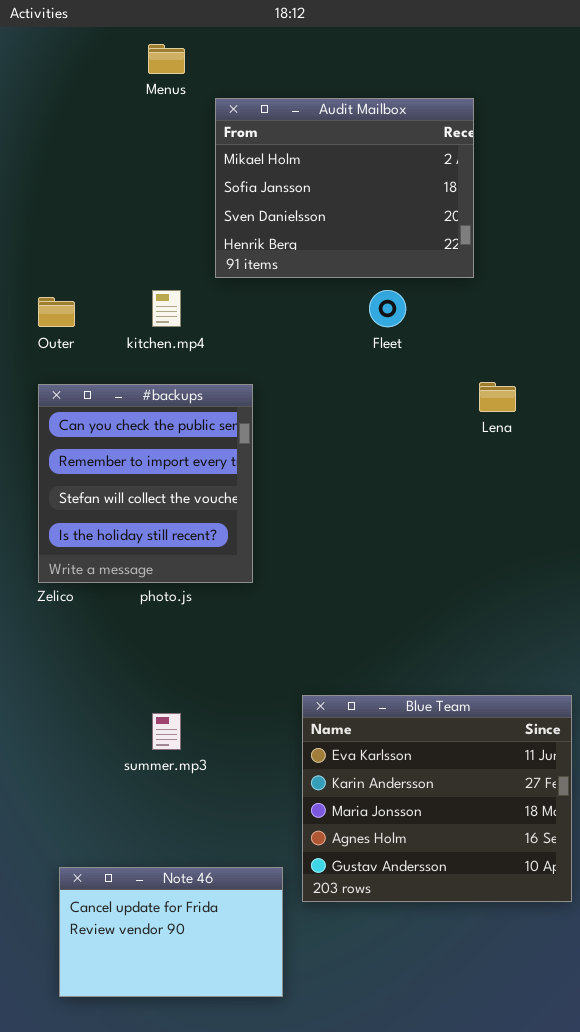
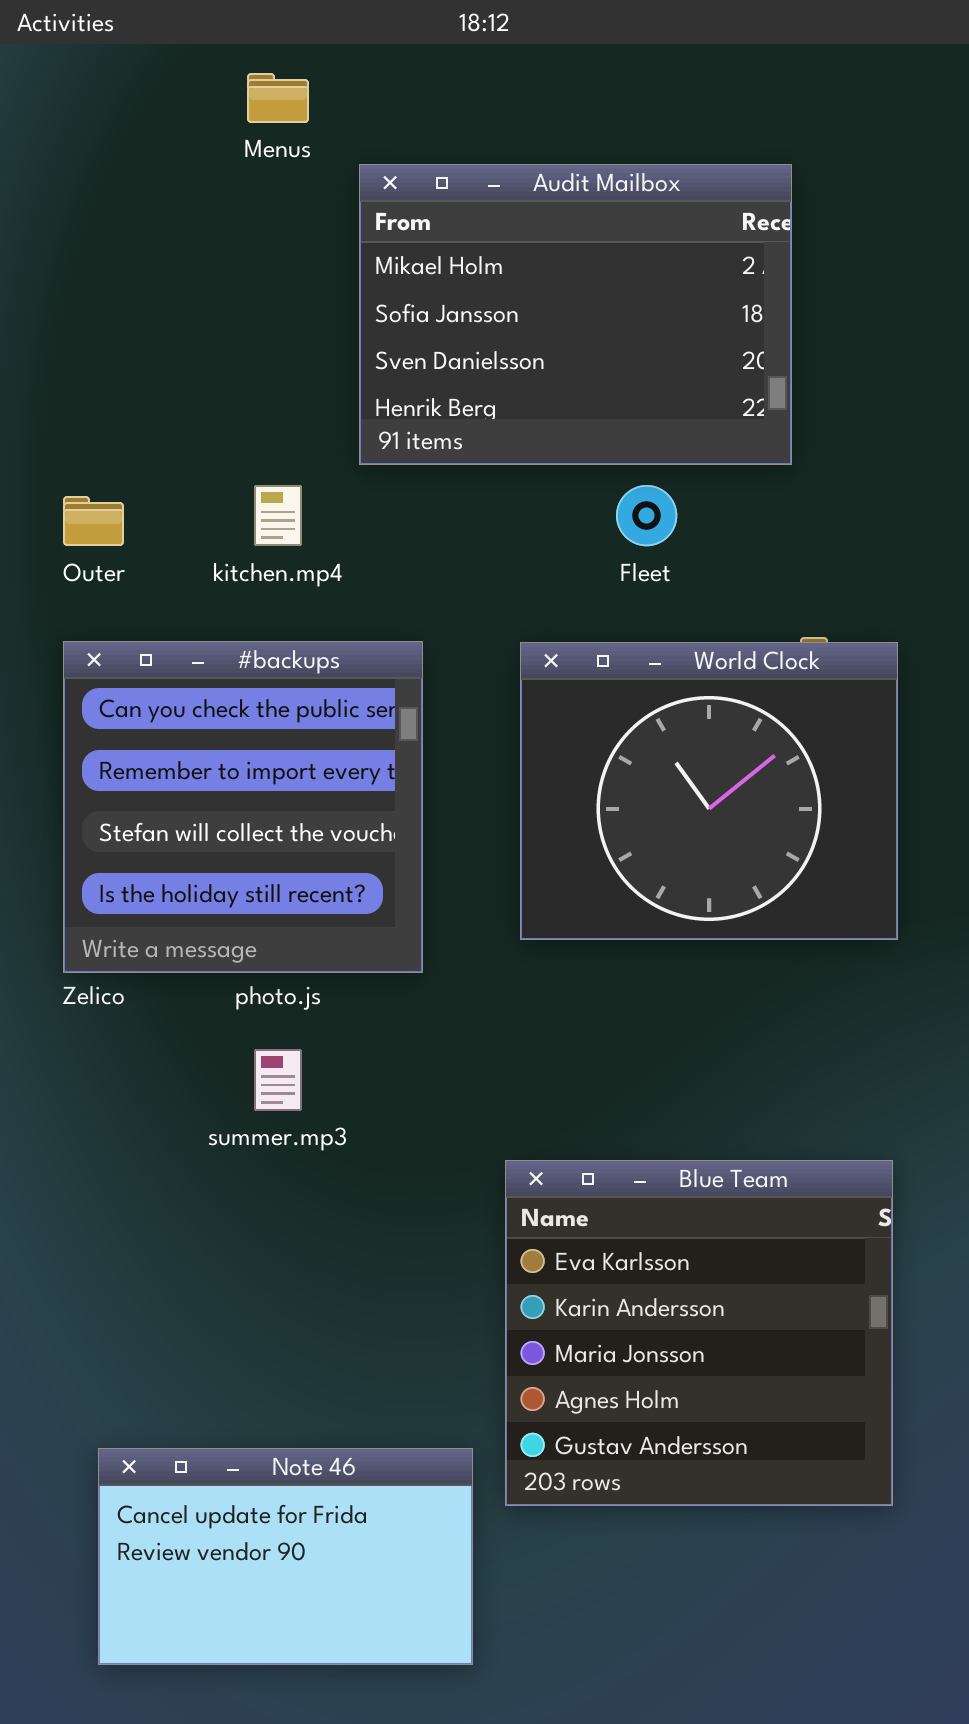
World Clock: none -> [520,642,898,940], opened
Blue Team: [302,695,572,902] -> [505,1160,893,1506], resized
summer.mp3: [152,713,181,750] -> [254,1049,302,1111], moved

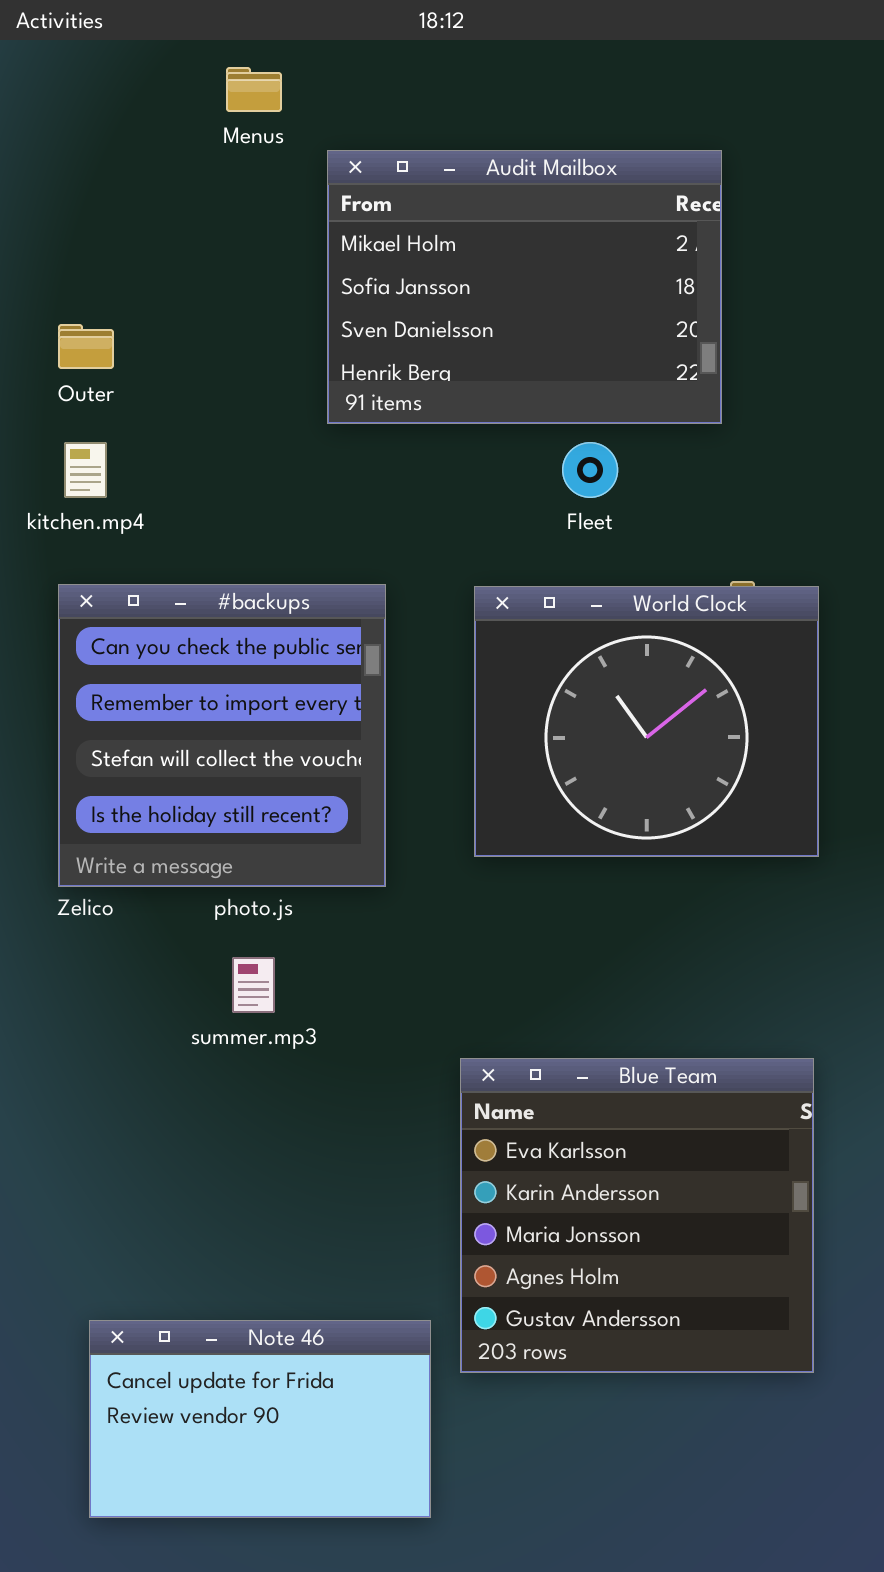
kitchen.mp4: [254,485,302,546] -> [64,442,107,498], moved
Outer: [63,496,124,546] -> [58,324,114,369], moved

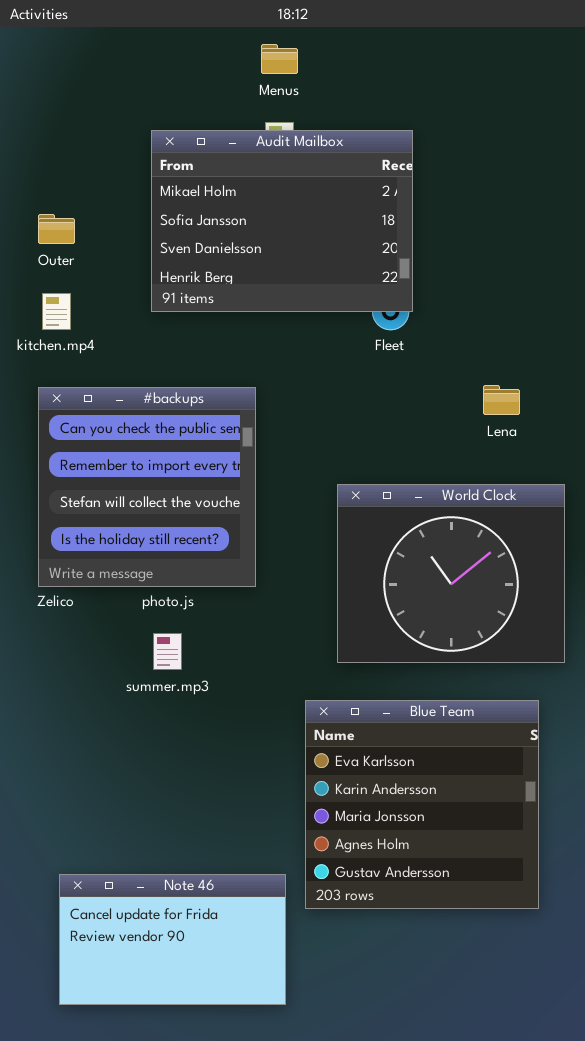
Menus: [226,67,282,112] -> [261,44,298,74], moved
Audit Mailbox: [327,150,722,424] -> [151,130,413,312], moved
World Clock: [474,586,819,857] -> [337,484,565,663], moved

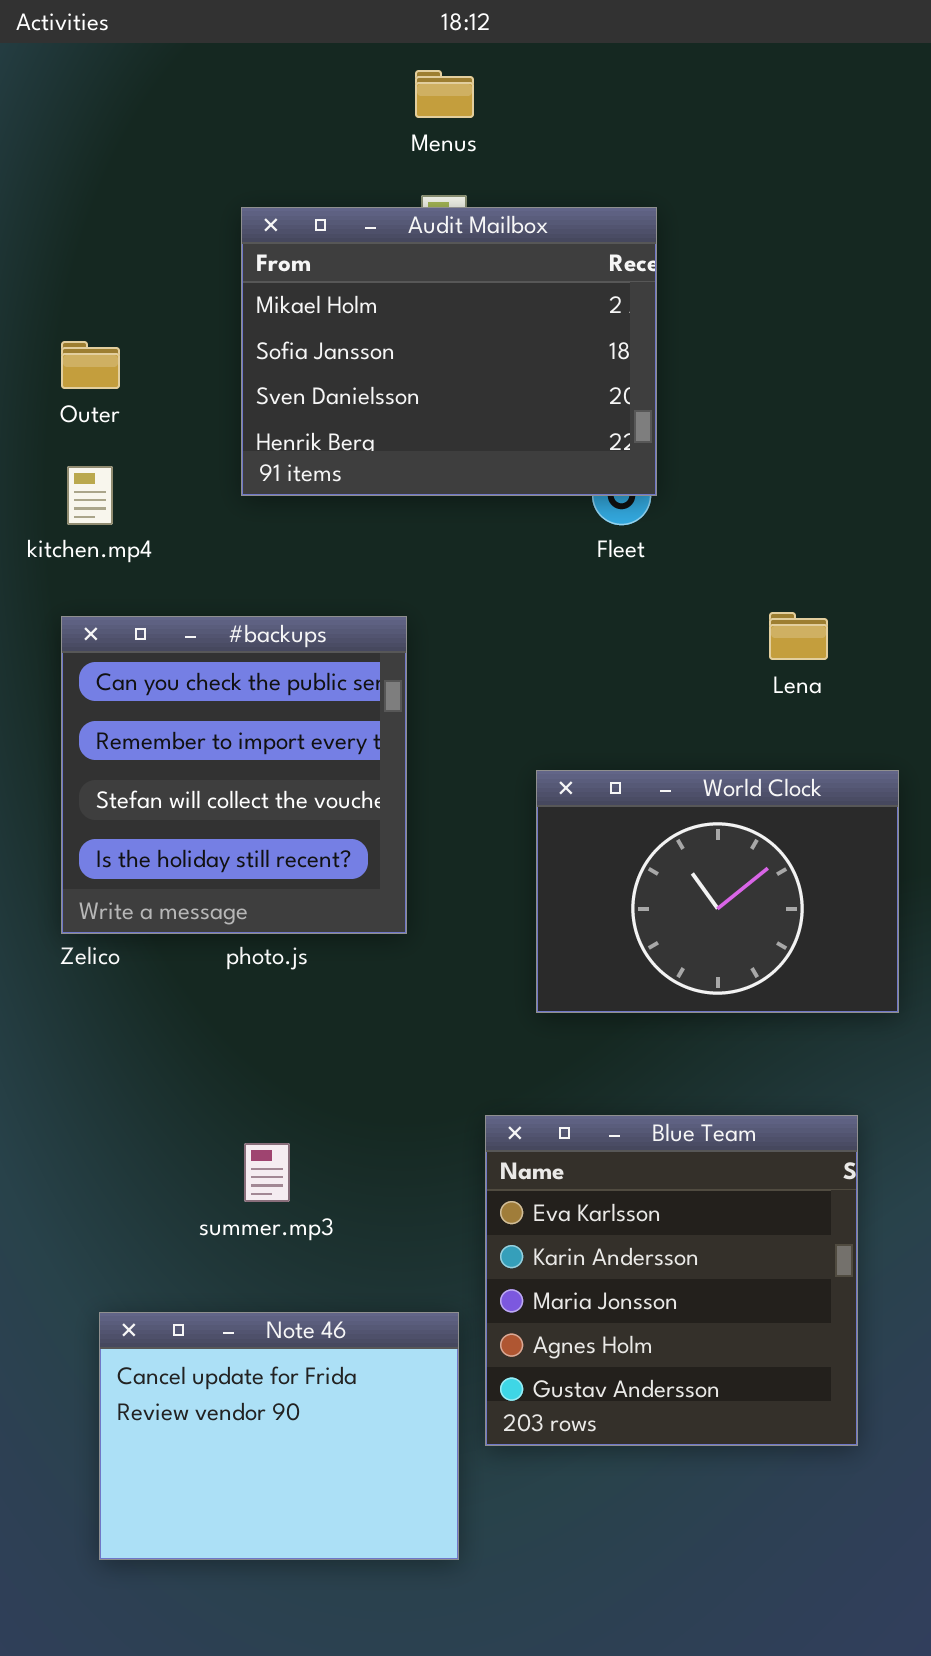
World Clock: [337,484,565,663] -> [536,770,899,1013], resized
summer.mp3: [153,633,182,670] -> [244,1143,290,1202], moved
Note 46: [59,874,286,1005] -> [99,1312,459,1560], moved, resized

